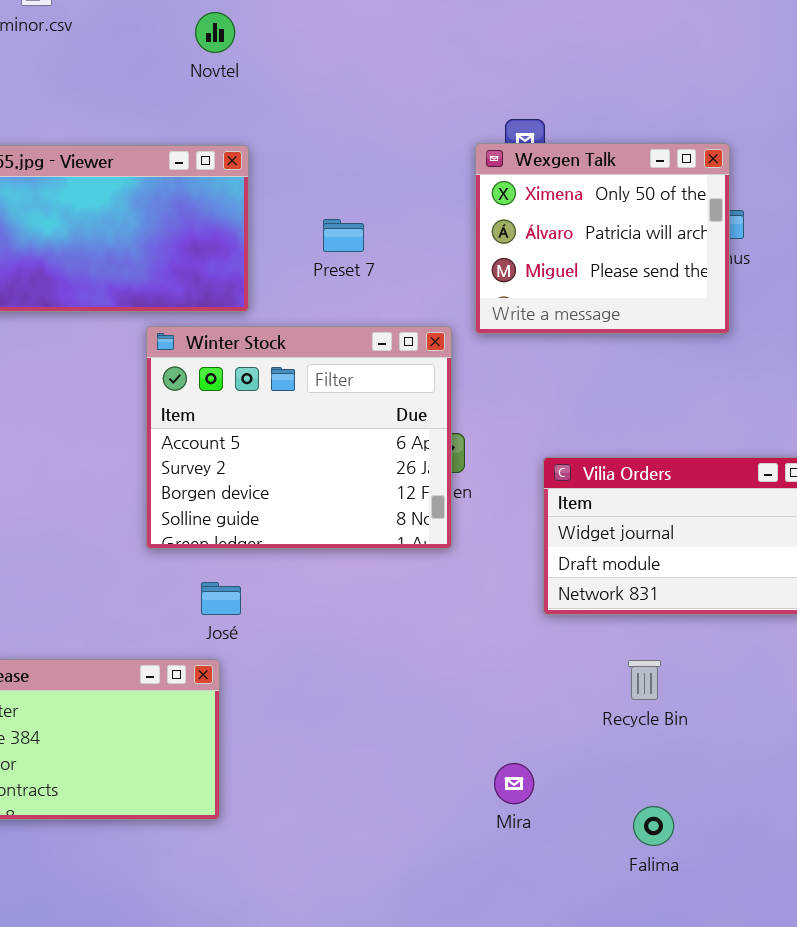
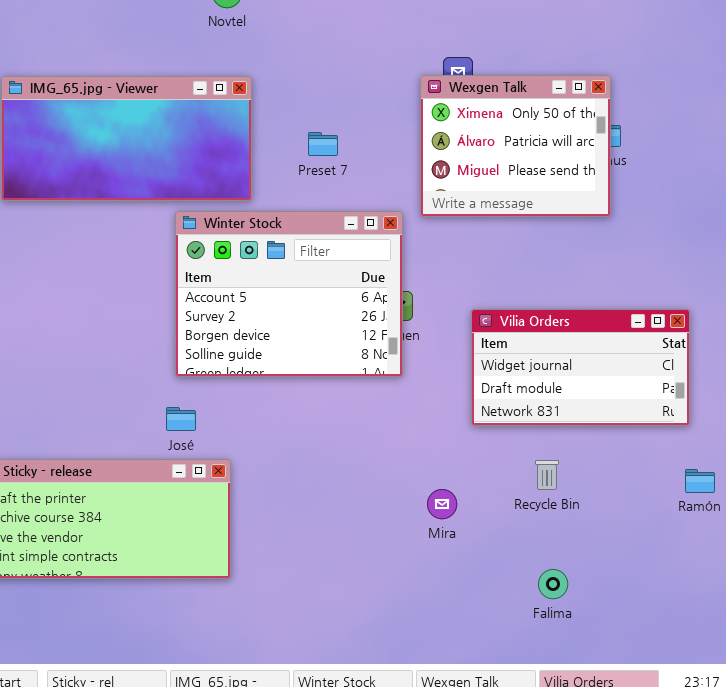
José: [201,582,241,615] -> [166,407,196,431], moved
Mira: [494,763,534,804] -> [427,489,457,519], moved

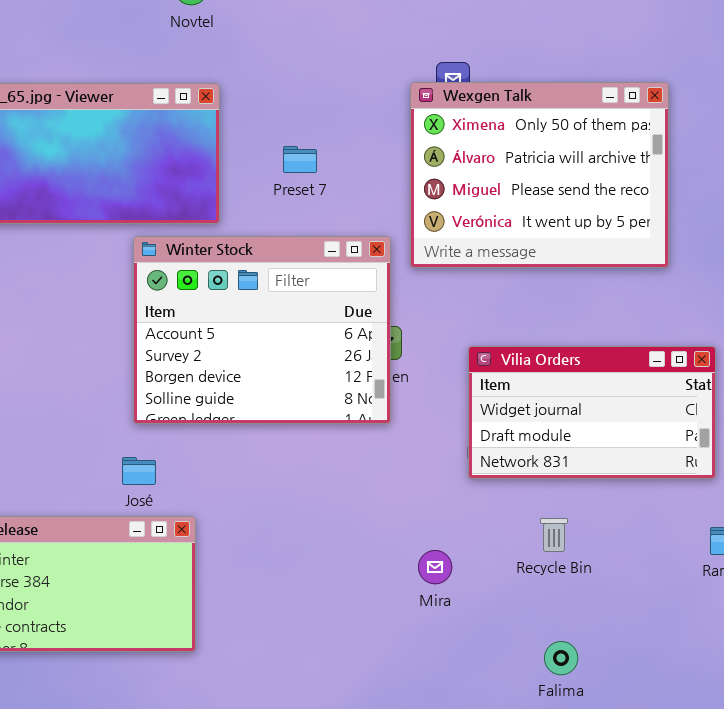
Wexgen Talk: [420,75,611,217] -> [410,82,669,268], resized

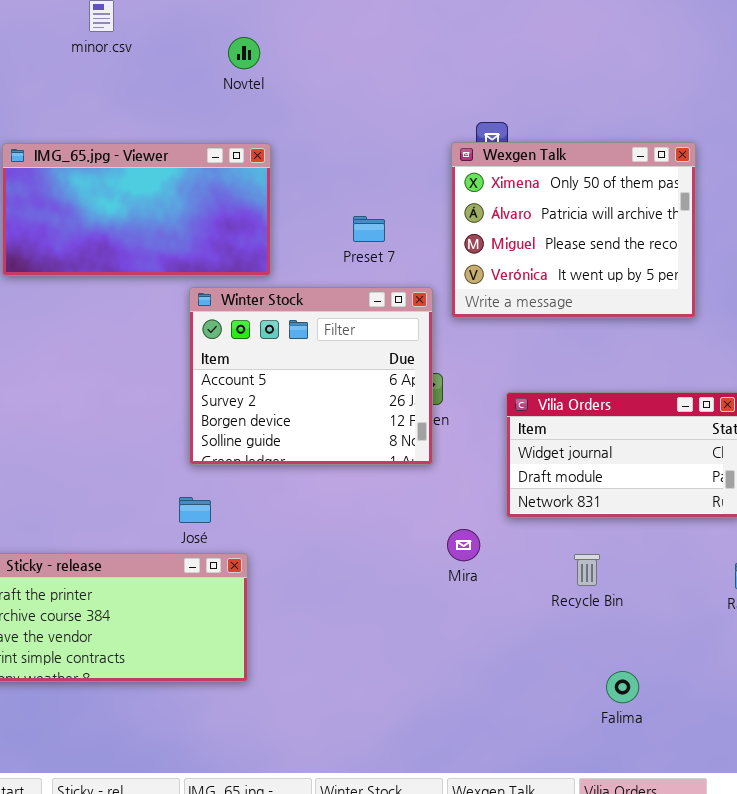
Preset 7: [283,146,317,173] -> [353,216,385,242], moved
Mira: [418,550,452,584] -> [447,529,480,561], moved
Falima: [544,641,578,675] -> [606,671,639,703], moved

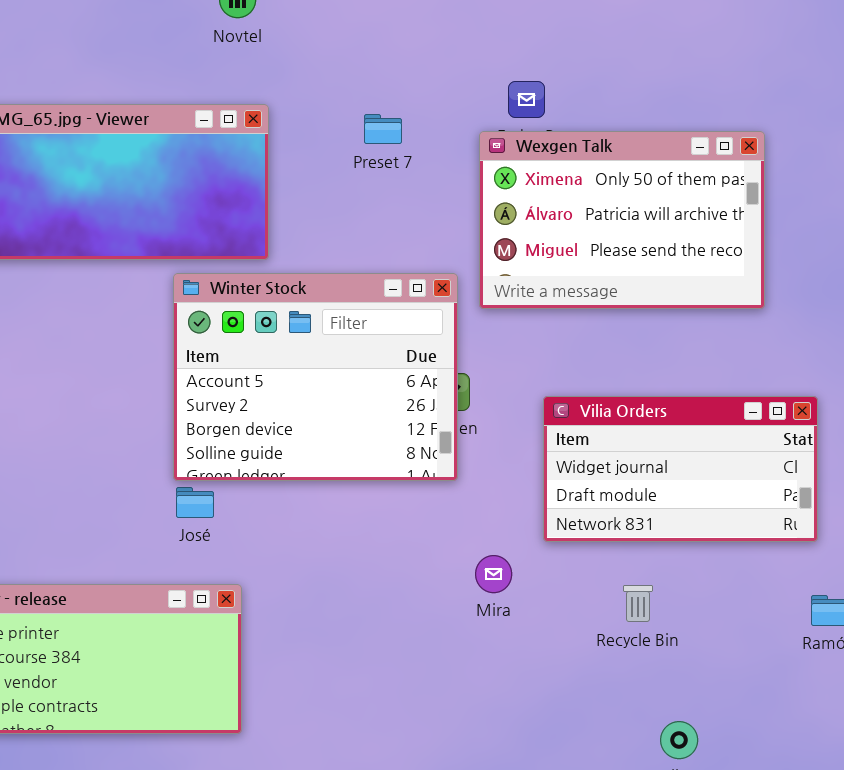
Wexgen Talk: [451,142,696,318] -> [479,131,765,309], resized
Preset 7: [353,216,385,242] -> [364,114,402,144], moved
José: [179,497,211,523] -> [176,487,214,518], moved

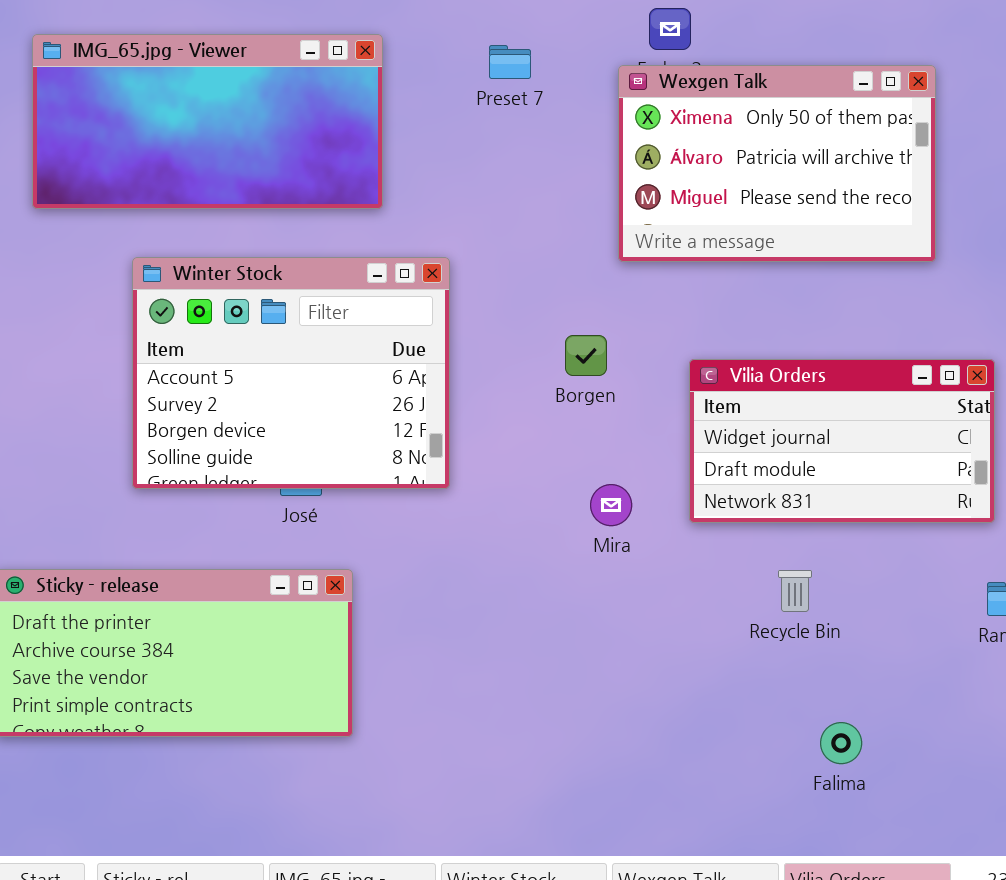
Winter Stock: [173,273,458,481] -> [132,257,450,489], moved
Mira: [475,555,512,593] -> [590,484,632,526], moved

